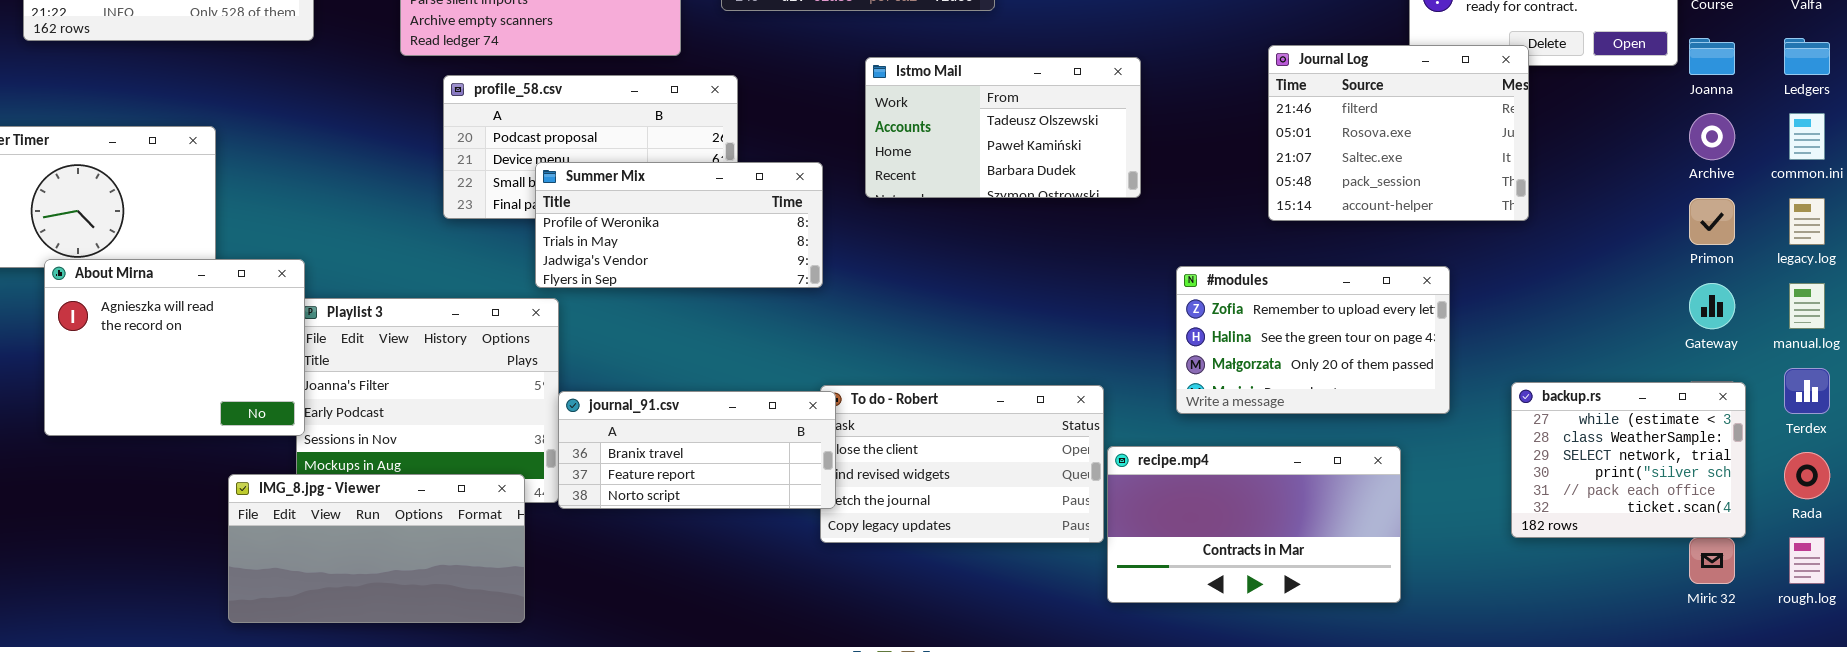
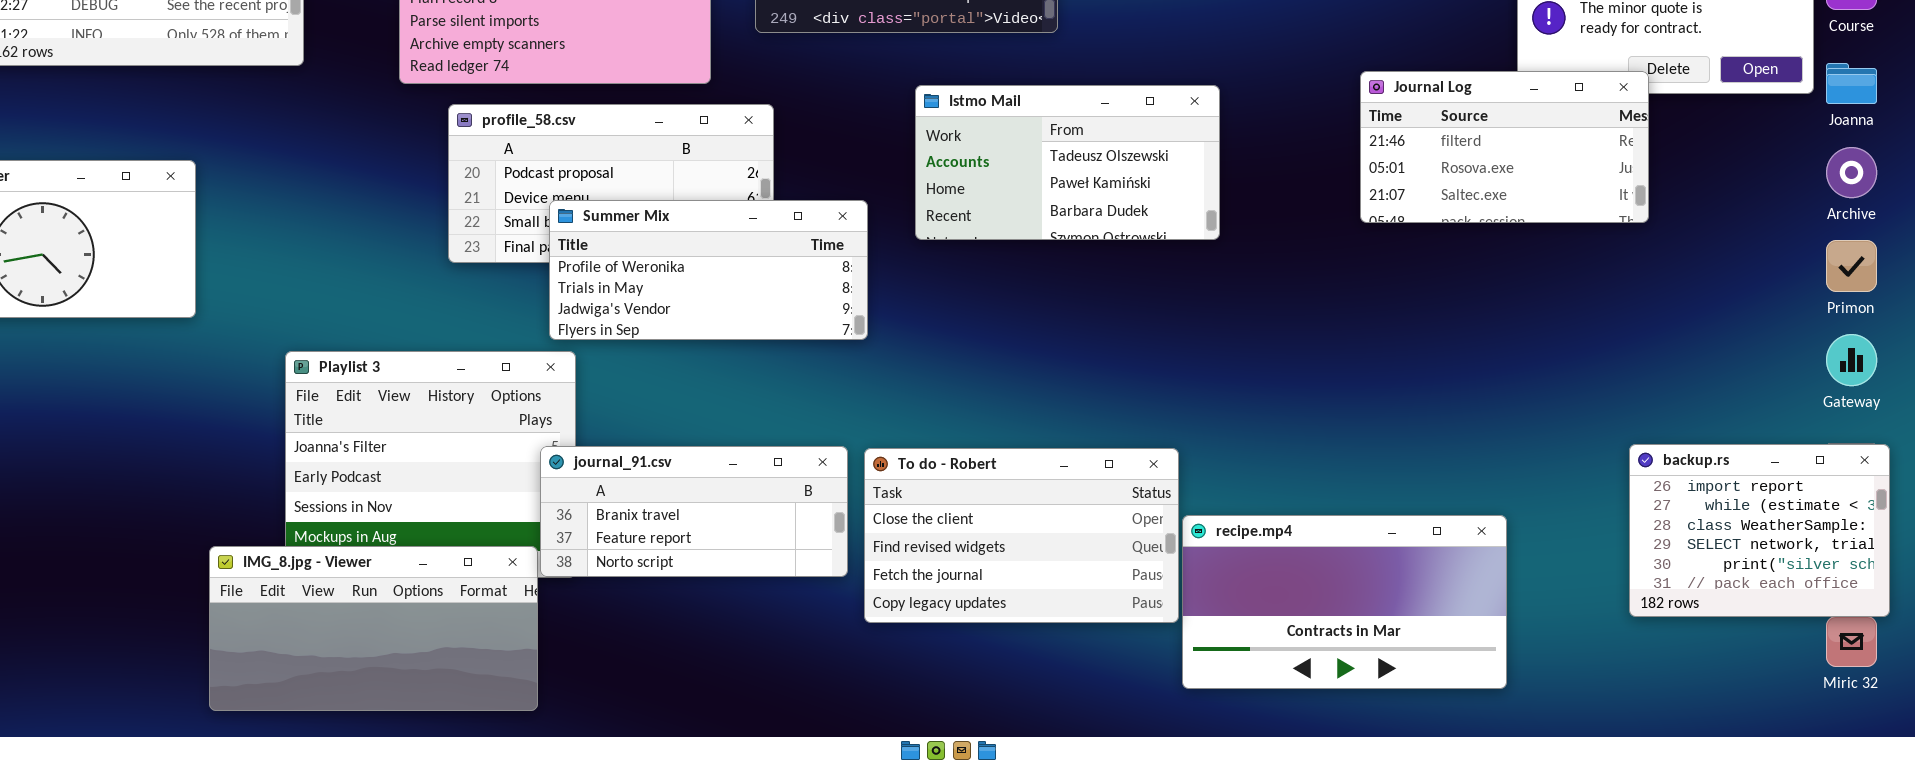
Journal Log: [1268,45,1529,221] -> [1360,71,1649,223], resized
About Mirna: [44,259,305,436] -> none, closed
#modules: [1176,266,1450,414] -> none, closed
backup.rs: [1511,382,1746,538] -> [1629,444,1890,617], scrolled up 1 row
journal_91.csv: [558,391,836,509] -> [540,446,848,577], moved

